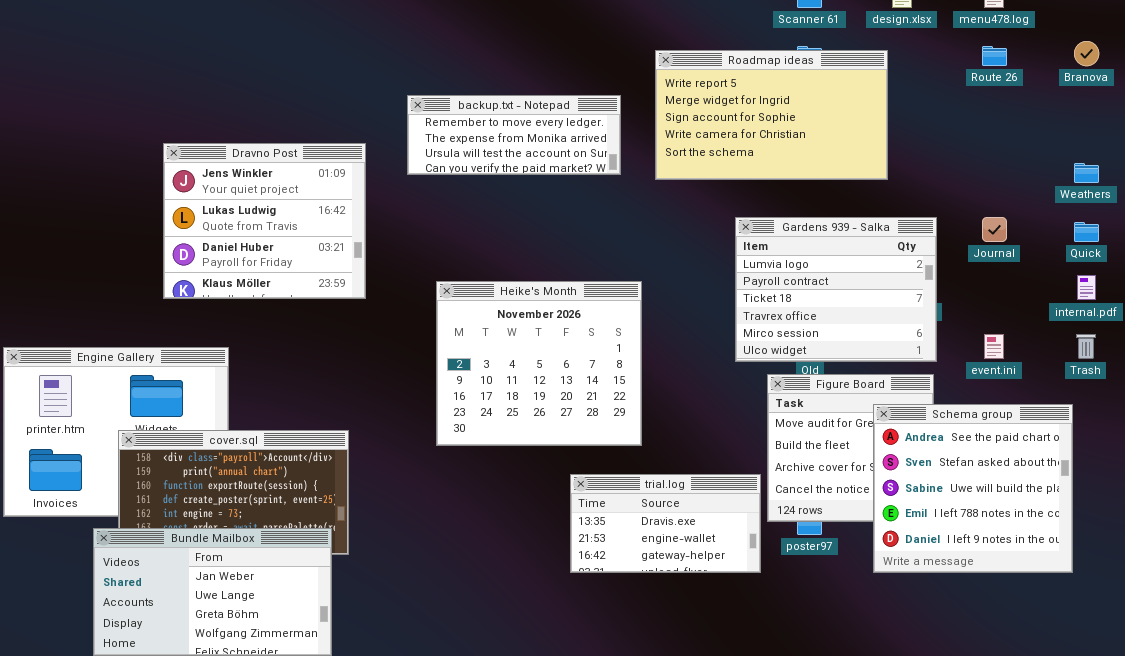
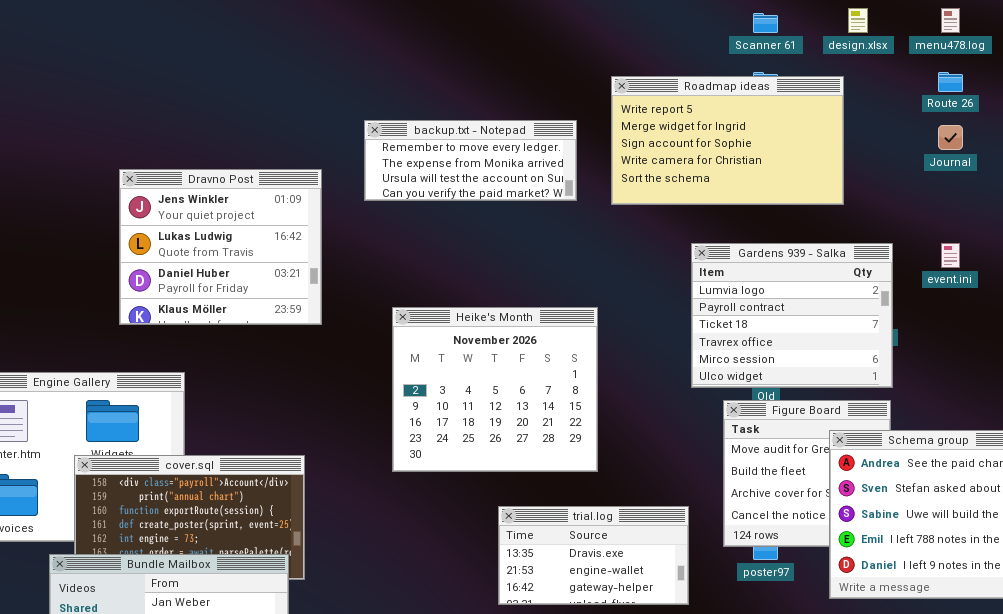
Journal: [982,217,1007,242] -> [938,125,963,150], moved
event.ini: [984,334,1004,359] -> [941,243,960,268], moved
trial.log: [570,474,761,573] -> [498,506,689,605], moved

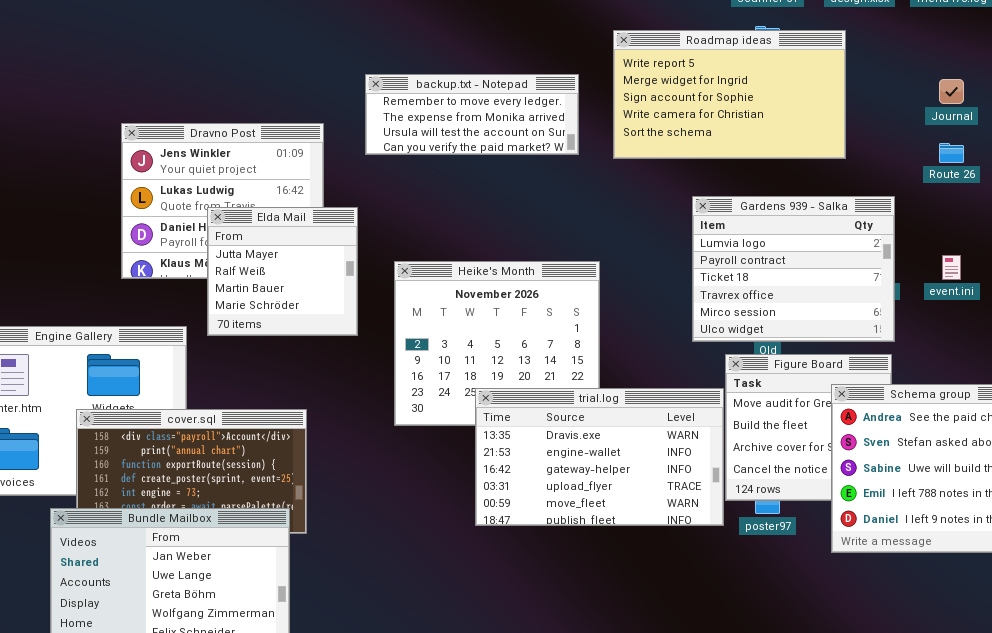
Route 26: [938,72,963,92] -> [939,143,964,163], moved
event.ini: [941,243,960,268] -> [942,255,961,280], moved
Elda Mail: none -> [207,207,358,336], opened
trial.log: [498,506,689,605] -> [475,388,724,526], moved, resized

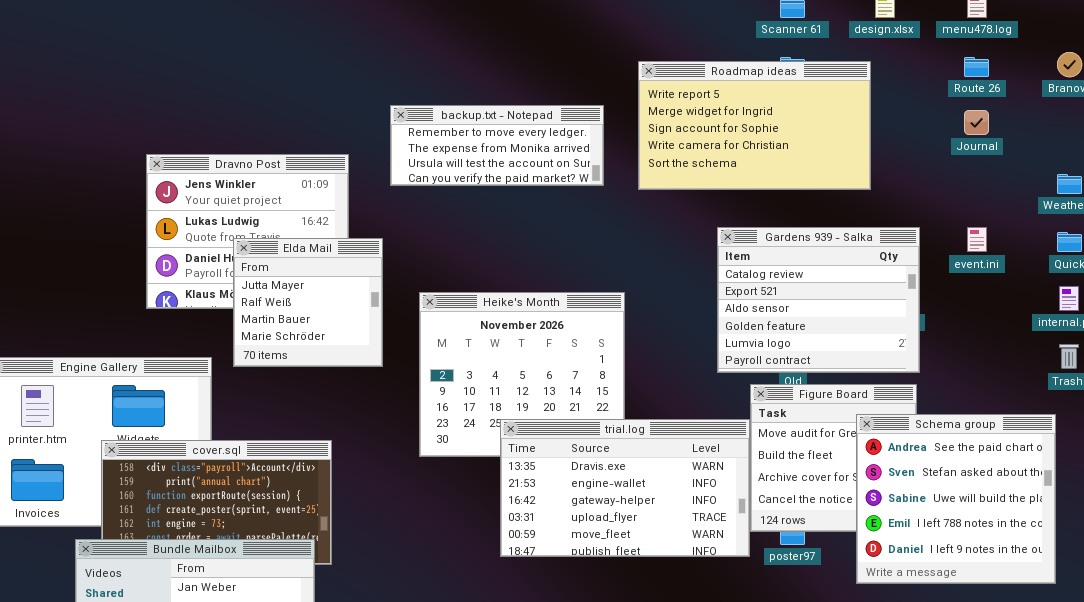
Route 26: [939,143,964,163] -> [964,57,989,77], moved
Gardens 939 - Salka: [692,196,895,342] -> [717,227,920,373], scrolled up 4 rows
event.ini: [942,255,961,280] -> [967,227,987,252], moved

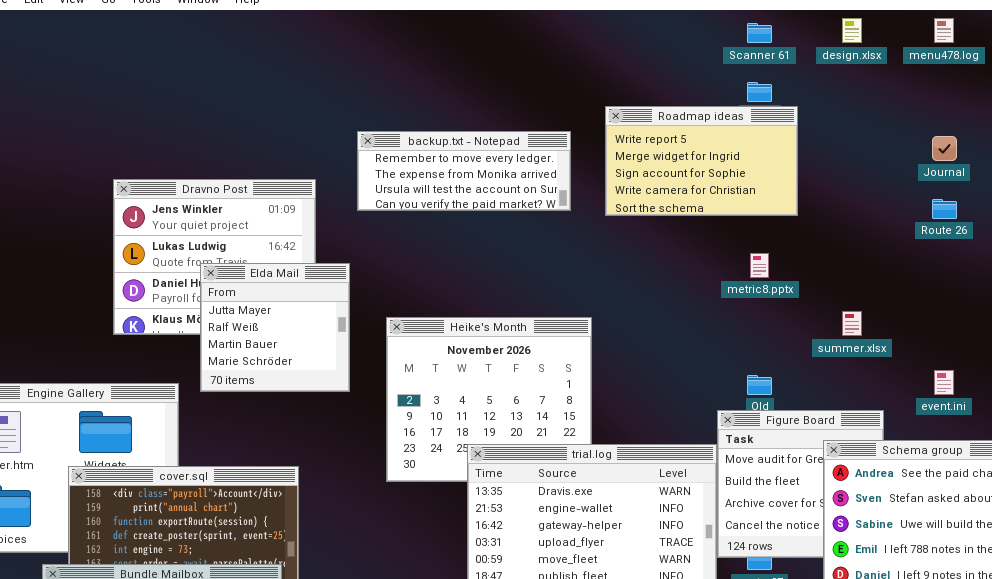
Route 26: [964,57,989,77] -> [932,199,957,219], moved
Roadmap ideas: [638,61,871,190] -> [605,106,798,216], resized
Gardens 939 - Salka: [717,227,920,373] -> none, closed
event.ini: [967,227,987,252] -> [934,370,954,395], moved

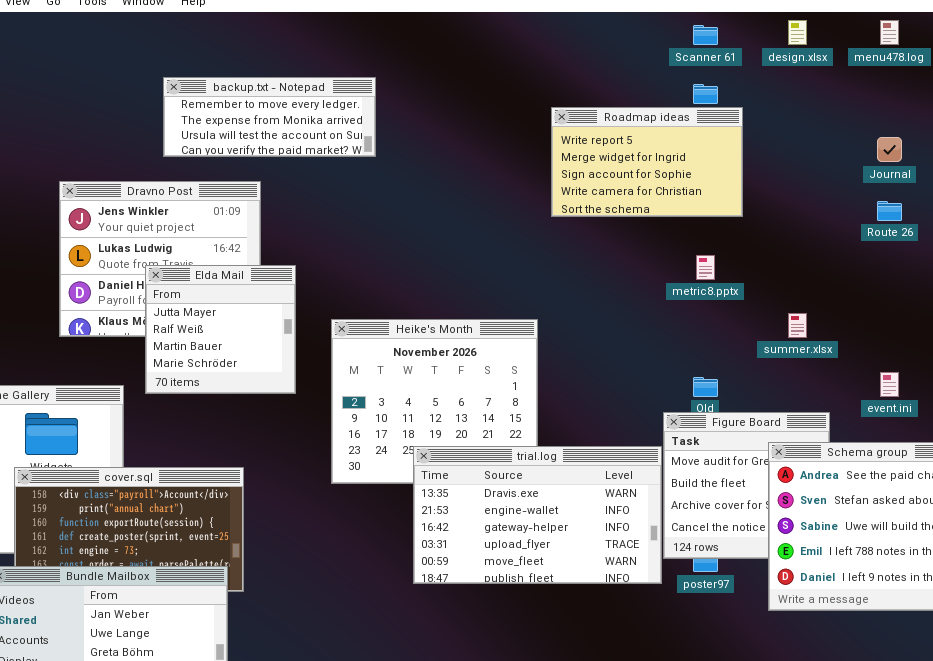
backup.txt - Notepad: [357,131,571,211] -> [163,77,376,157], moved

